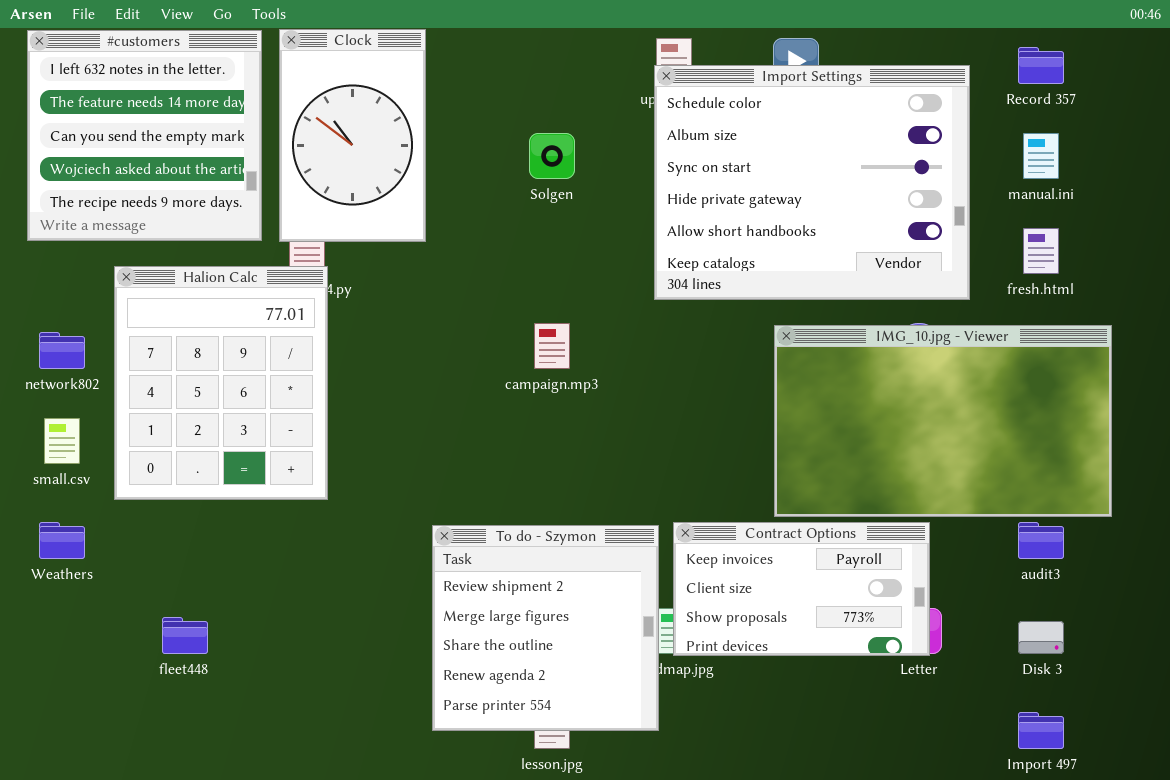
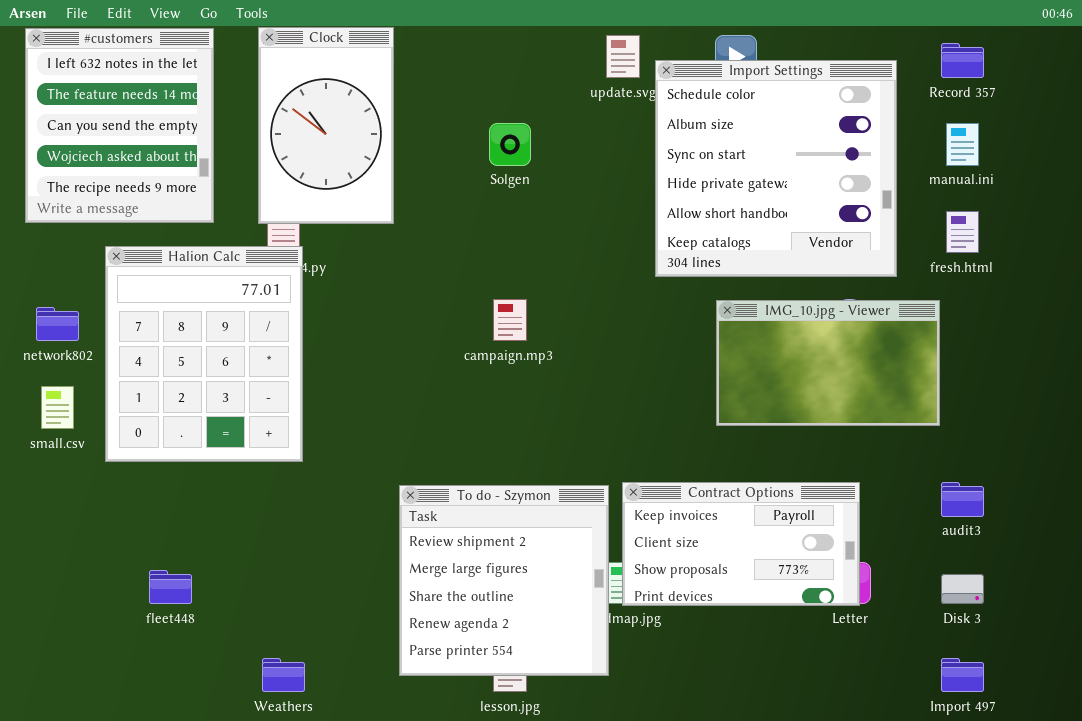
#customers: [27,30,262,241] -> [25,28,214,223], resized
Import Settings: [654,65,970,300] -> [655,60,897,277], resized
IMG_10.jpg - Viewer: [774,325,1112,517] -> [716,300,940,426], resized
Weathers: [39,522,85,559] -> [262,658,305,692], moved

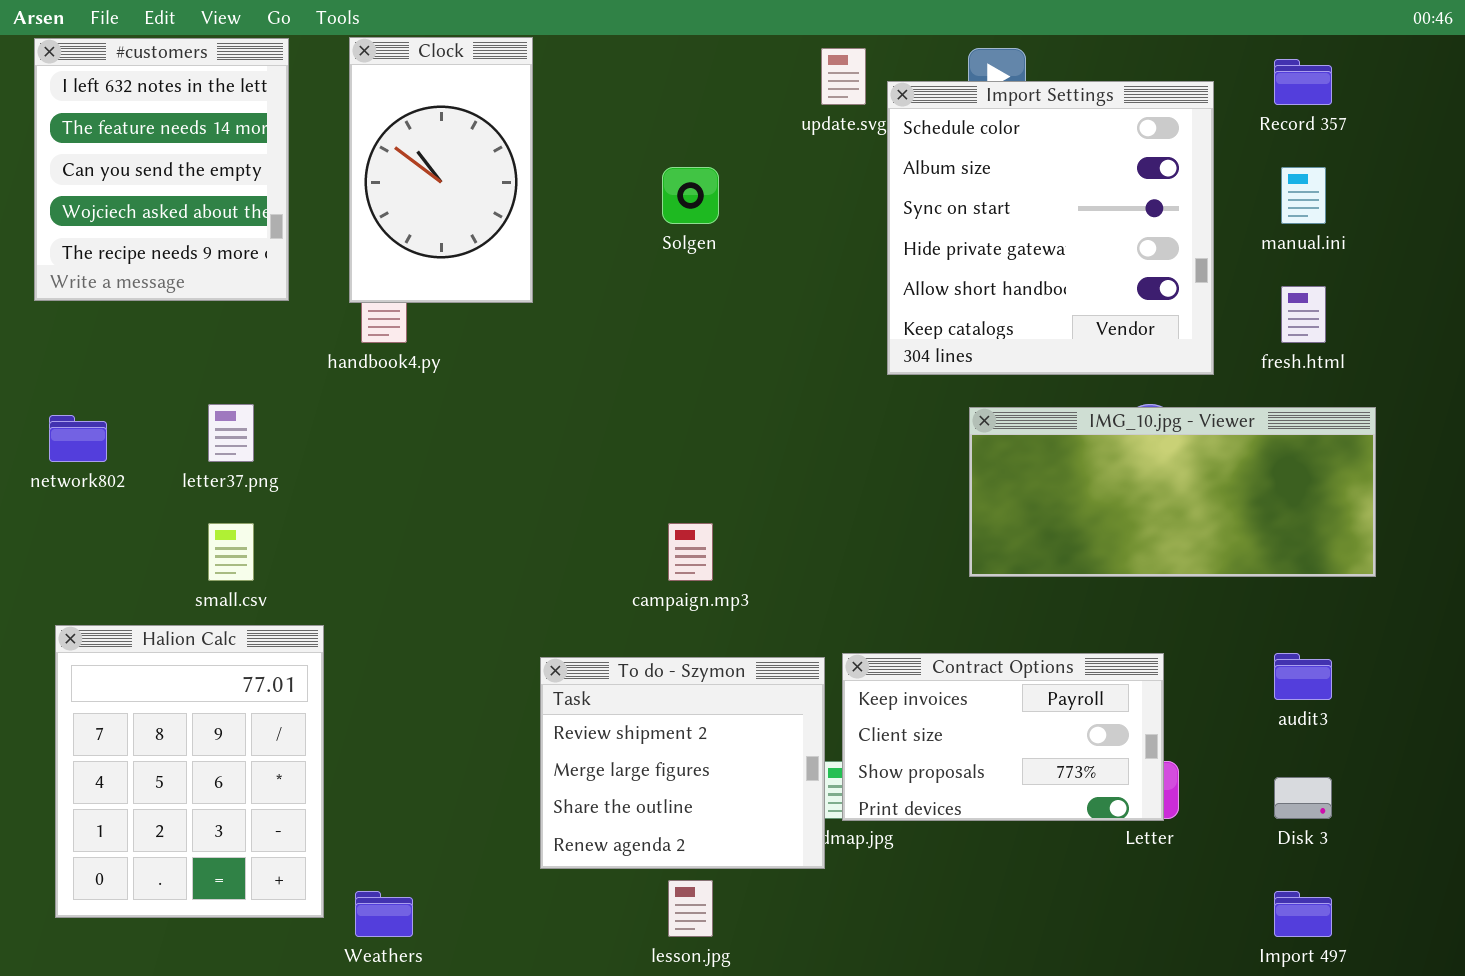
Halion Calc: [105,246,303,462] -> [55,625,324,918], moved
campaign.mp3: [493,299,527,341] -> [668,523,713,581], moved
IMG_10.jpg - Viewer: [716,300,940,426] -> [969,407,1376,577], resized
small.csv: [41,386,74,429] -> [208,523,254,581], moved
To do - Szymon: [399,485,609,676] -> [540,657,825,869], resized

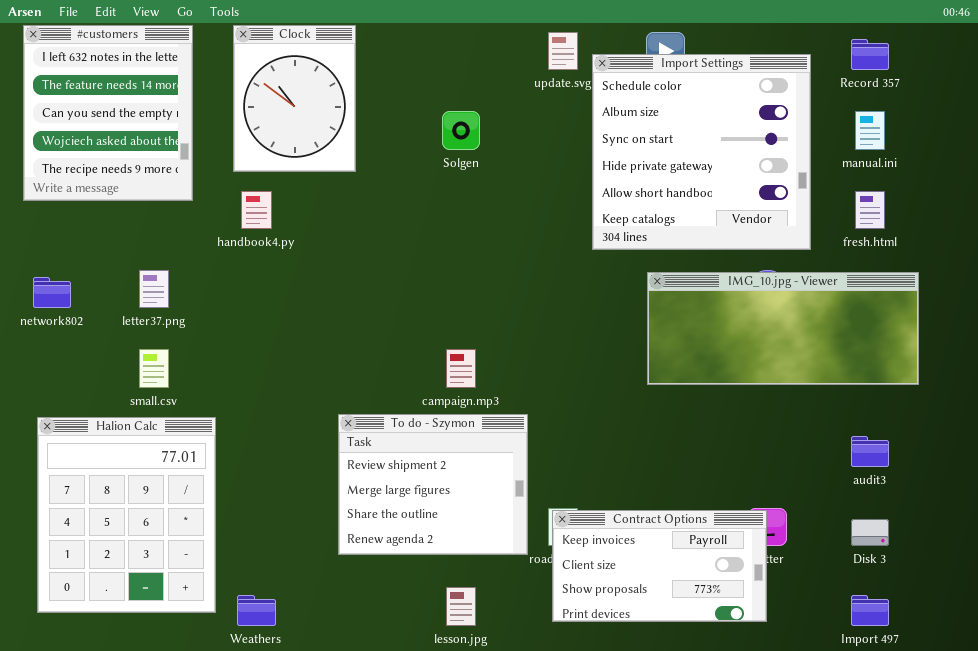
Clock: [349,37,533,303] -> [233,25,356,172], resized
Contract Options: [842,653,1164,821] -> [552,510,767,622], moved
To do - Szymon: [540,657,825,869] -> [338,414,528,555], moved

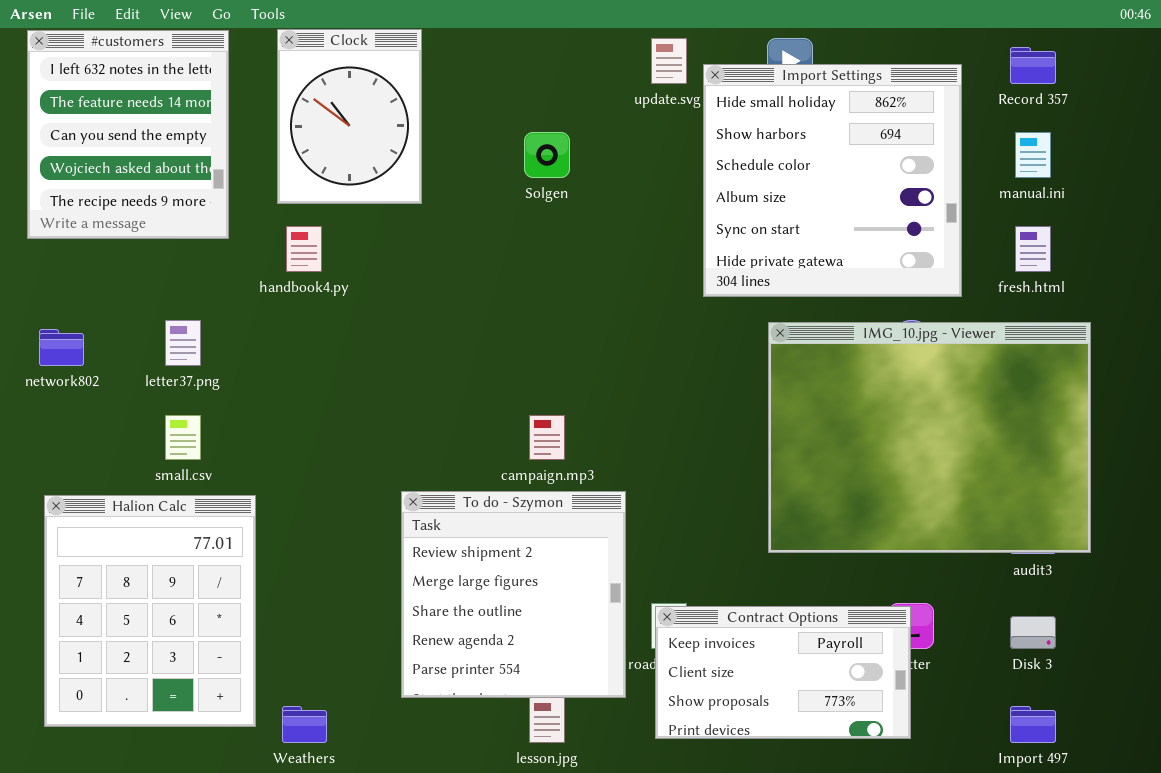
Import Settings: [592,54,811,250] -> [703,64,962,297], scrolled up 2 rows
IMG_10.jpg - Viewer: [647,272,919,385] -> [768,322,1091,553], resized
To do - Szymon: [338,414,528,555] -> [401,491,626,698], resized

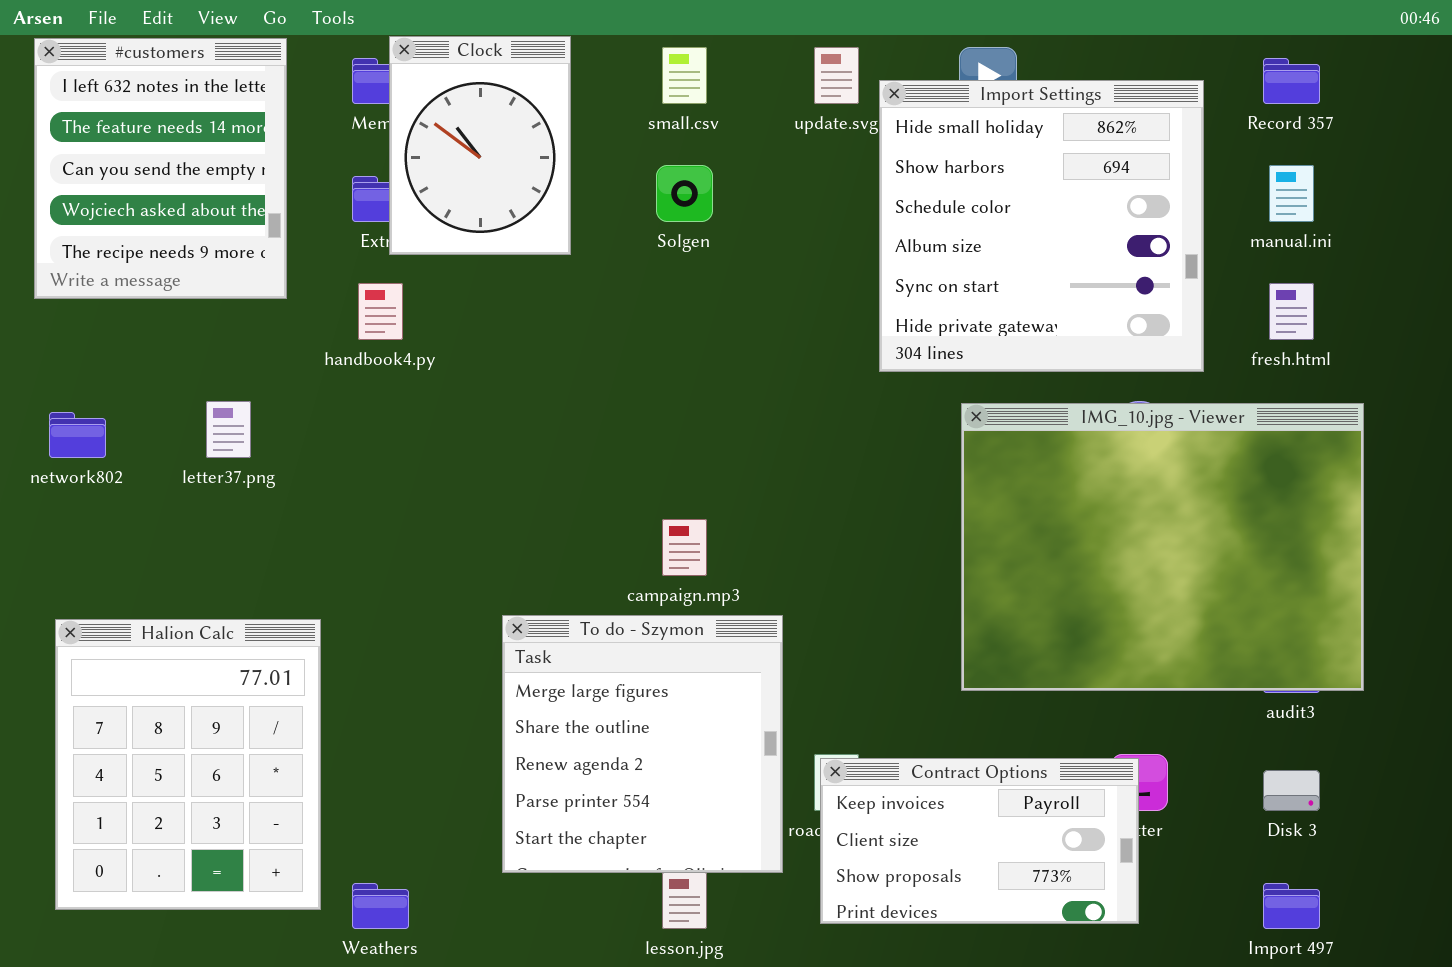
Clock: [277,29,422,204] -> [389,36,571,255], moved
small.csv: [165,415,201,460] -> [662,47,707,104], moved
To do - Szymon: [401,491,626,698] -> [502,615,783,873], scrolled down 1 row

